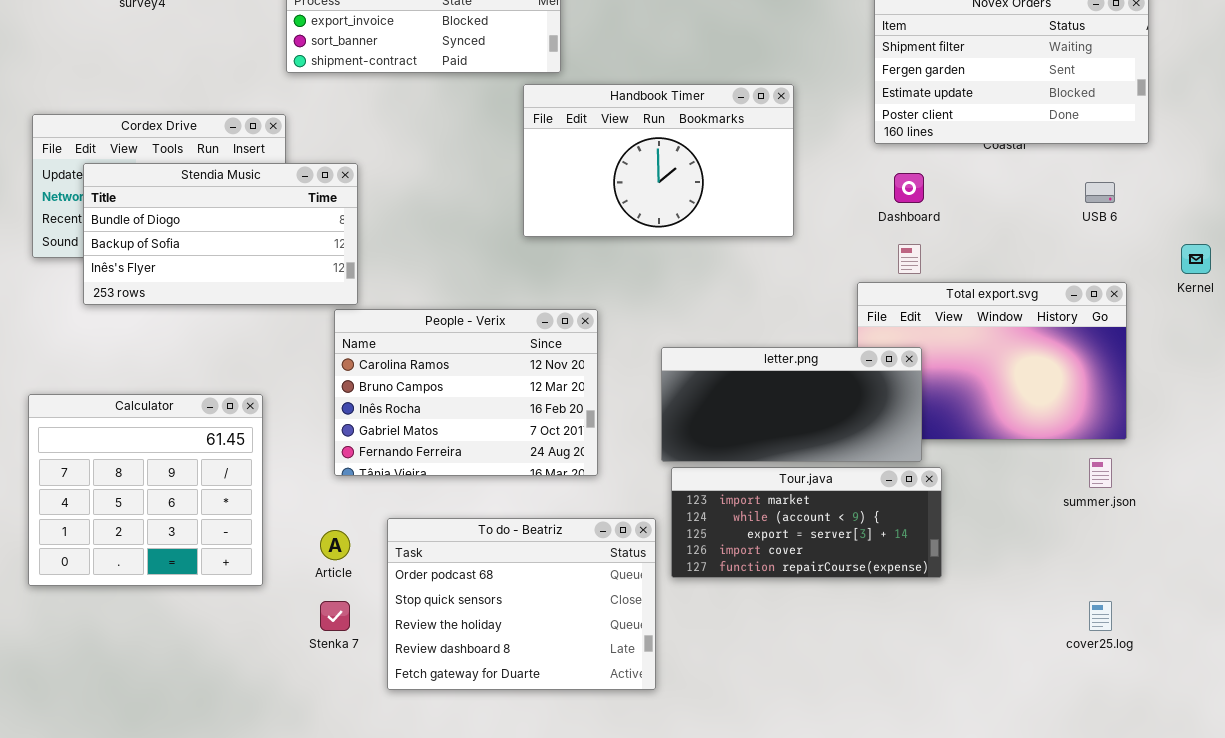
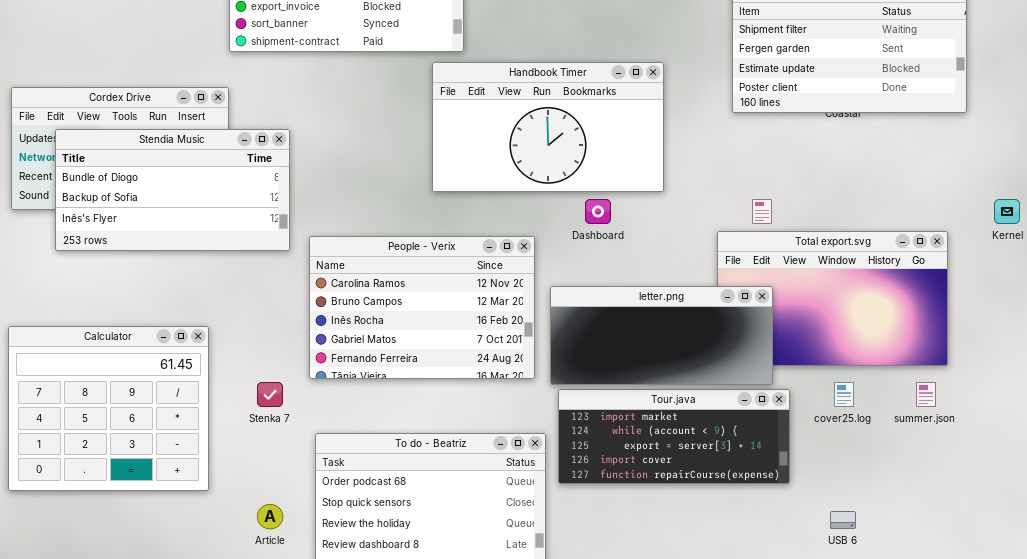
Dashboard: [894,173,924,203] -> [585,199,611,224], moved
USB 6: [1085,182,1115,203] -> [830,511,856,529], moved
People - Verix: [334,309,598,476] -> [309,236,535,379], moved
Article: [320,530,350,560] -> [257,504,283,529], moved
Stenka 7: [320,601,350,631] -> [257,382,283,407], moved
cover25.log: [1089,601,1112,631] -> [834,382,854,407], moved

